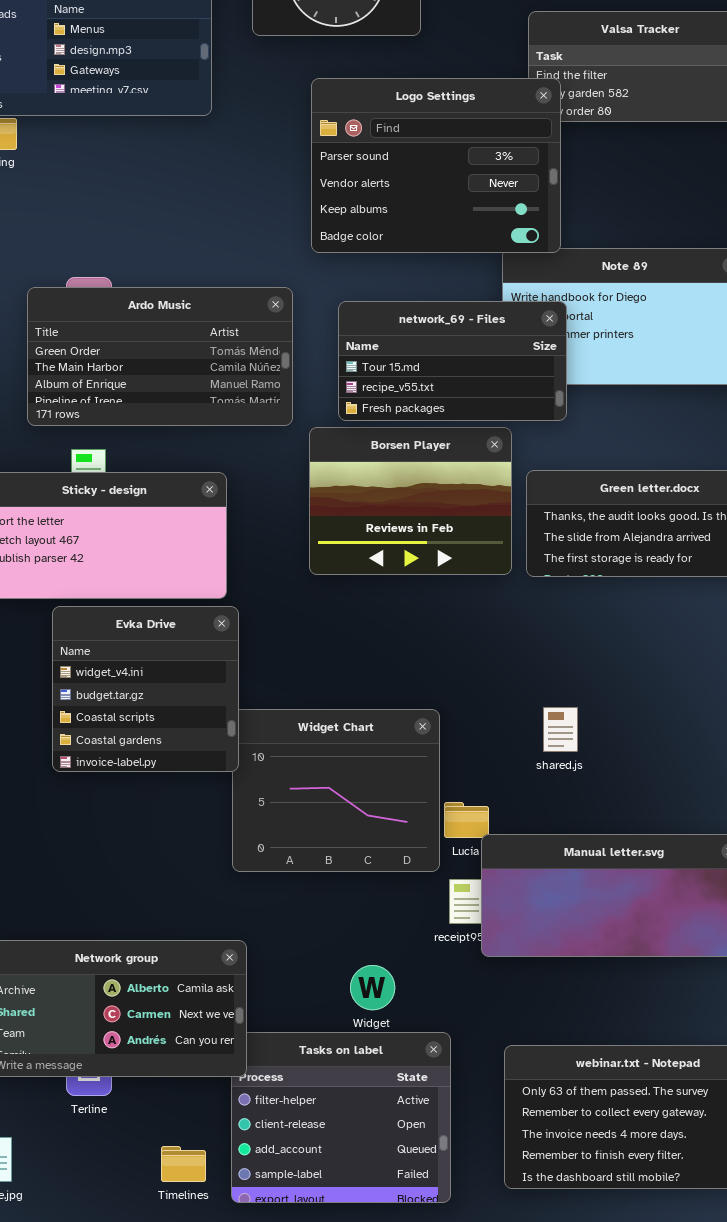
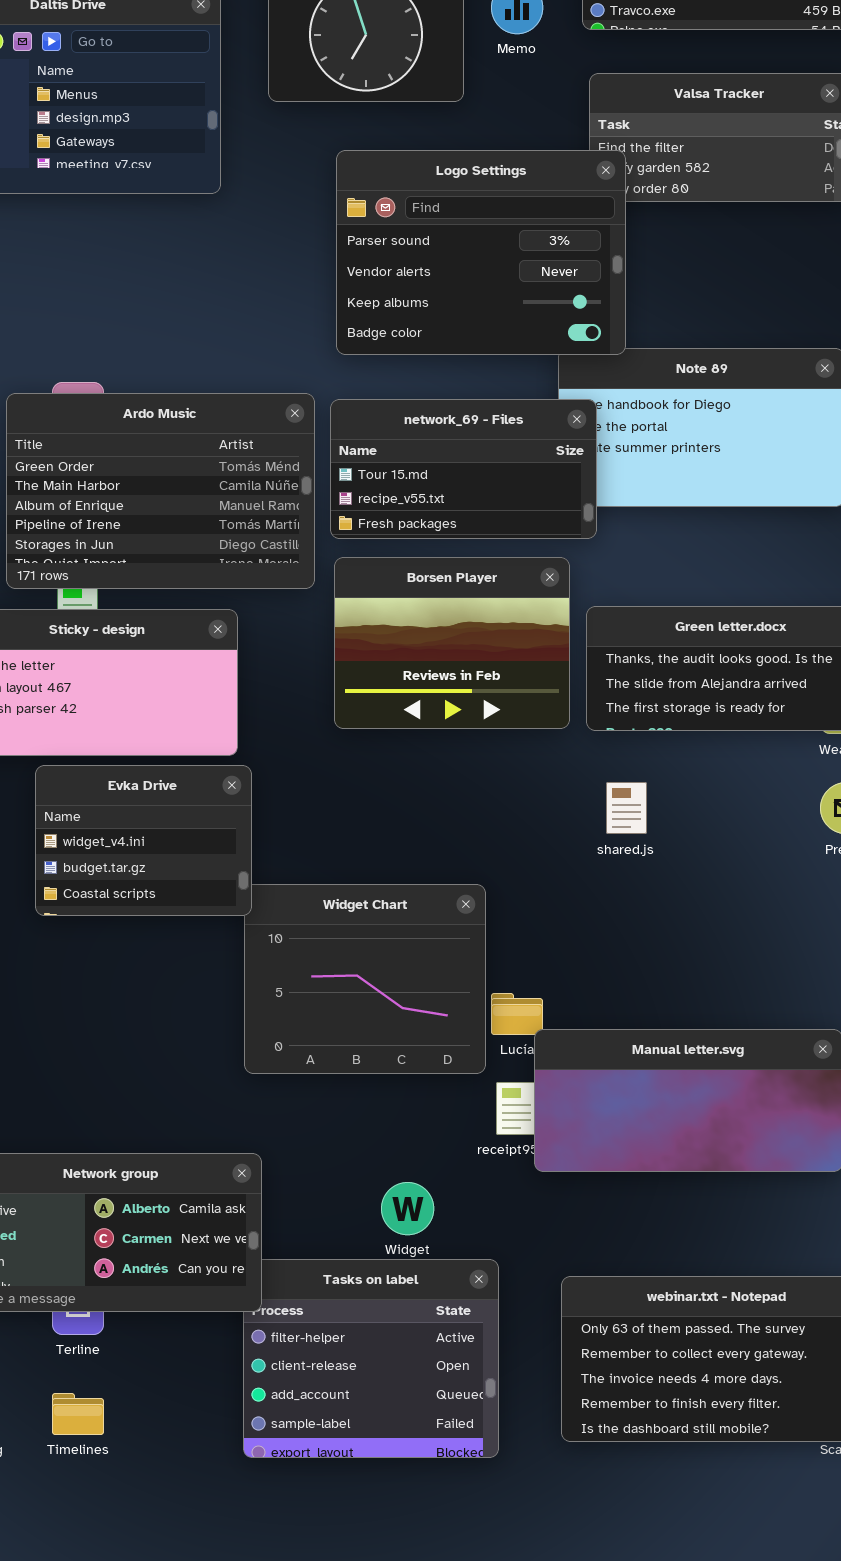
Ardo Music: [27,287,293,426] -> [6,393,315,589], resized
network_69 - Files: [338,301,567,421] -> [330,399,597,539], moved
Evka Drive: [52,606,239,772] -> [35,765,252,916], resized
shared.js: [543,707,578,752] -> [606,782,647,834], moved
Timelines: [161,1146,206,1182] -> [52,1393,104,1435], moved

